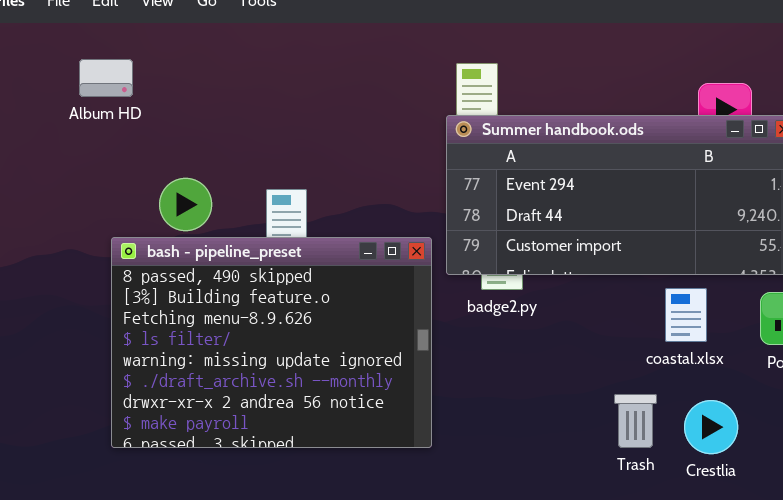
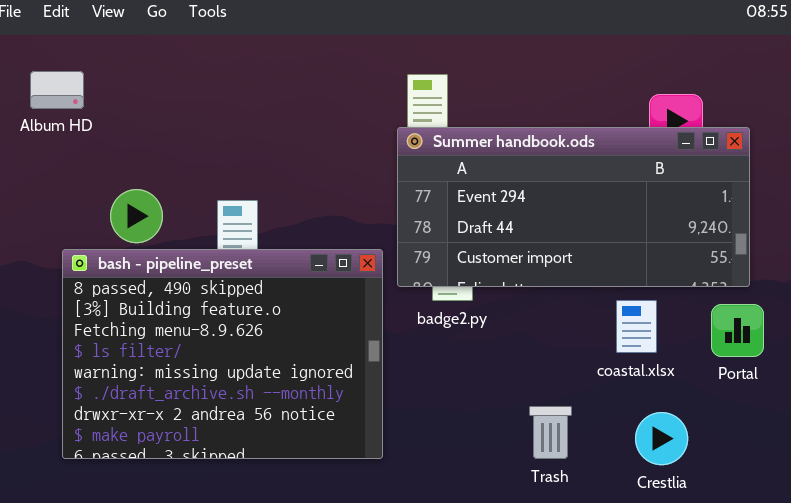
Trash: [614,394,657,448] -> [529,406,572,459], moved

